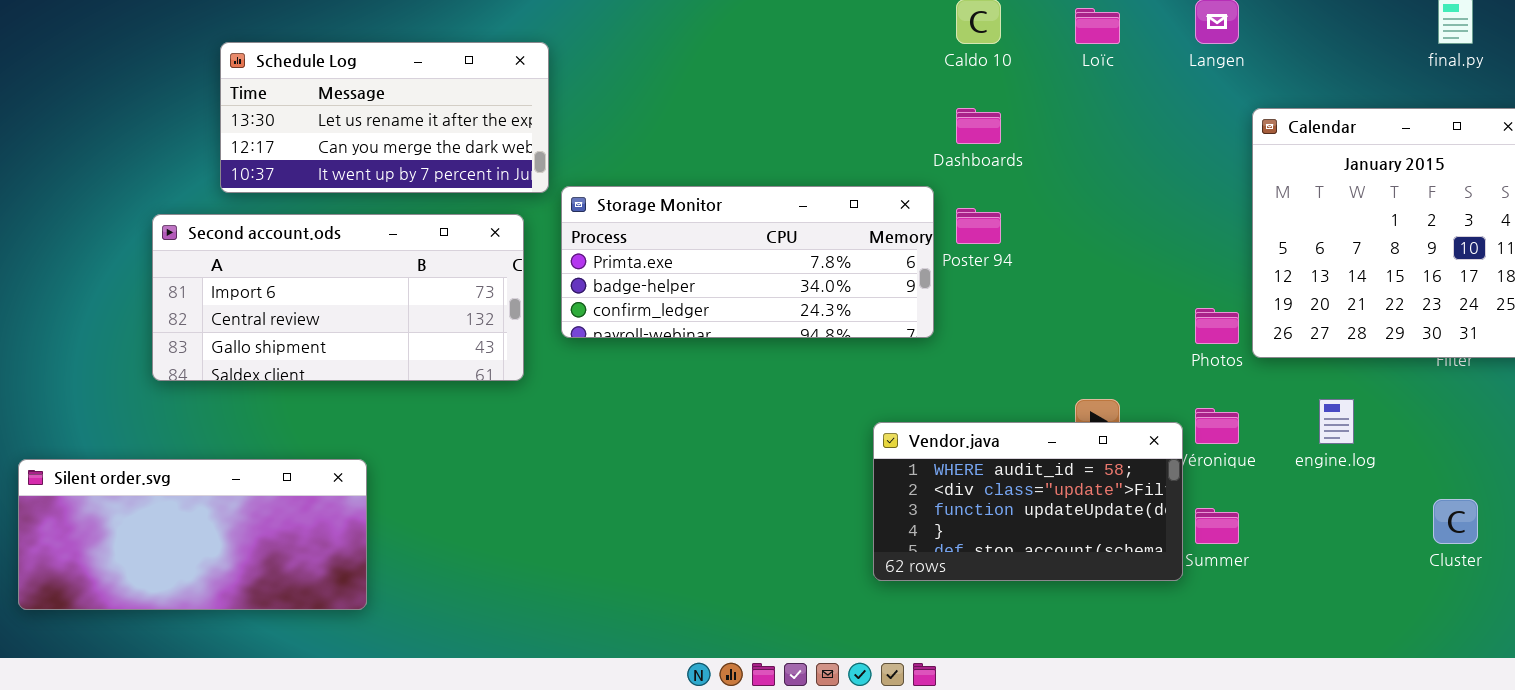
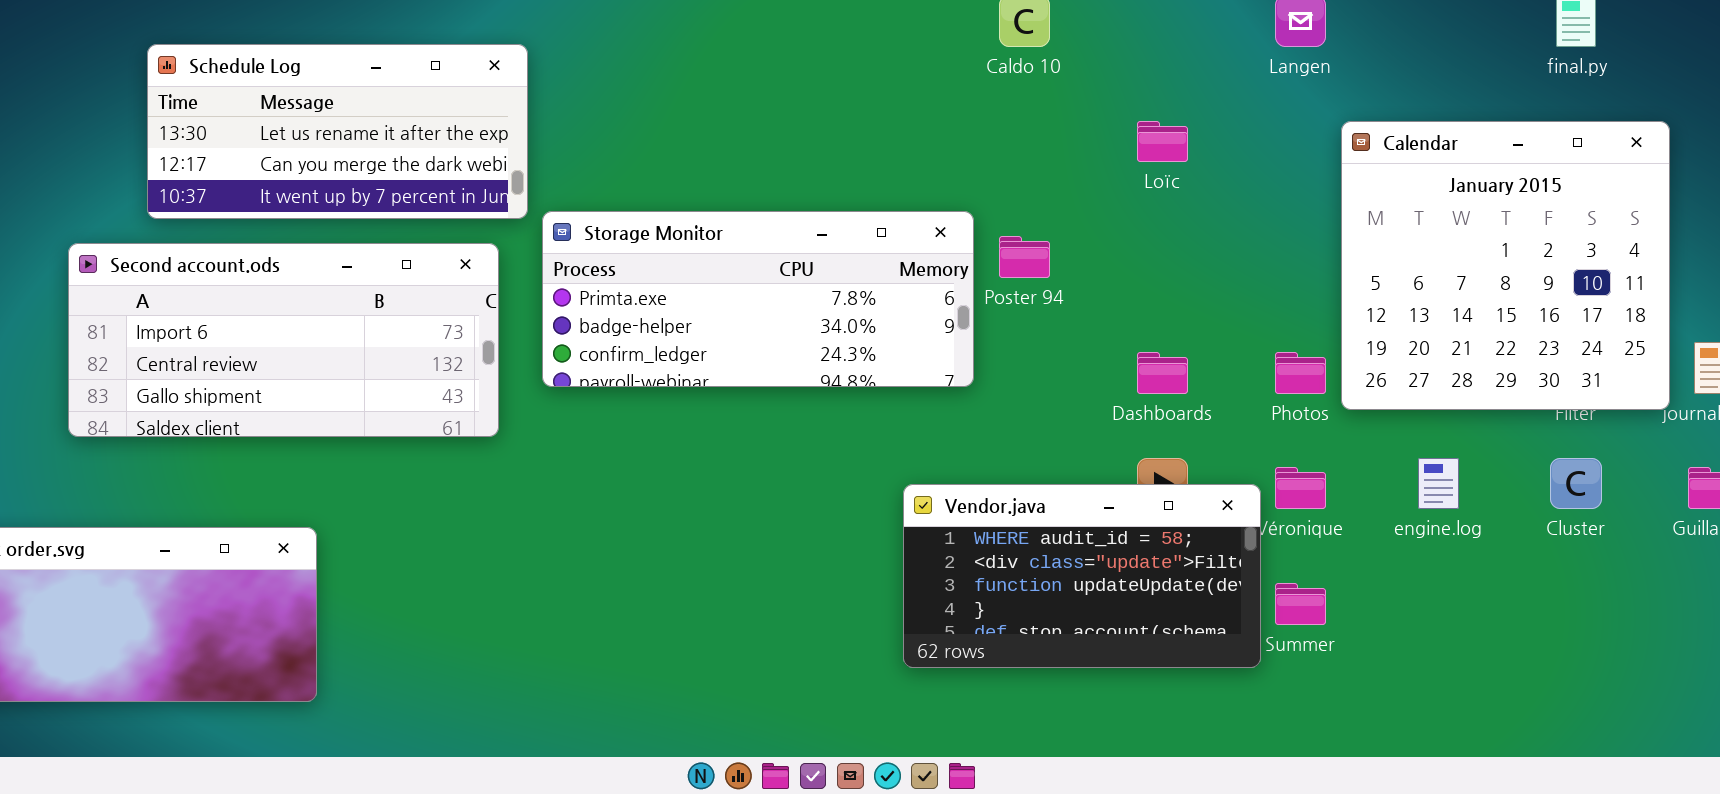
Loïc: [1075,8,1120,44] -> [1137,121,1188,162], moved
Dashboards: [956,108,1001,144] -> [1137,352,1188,394], moved
Cluster: [1433,499,1478,544] -> [1550,458,1602,509], moved

